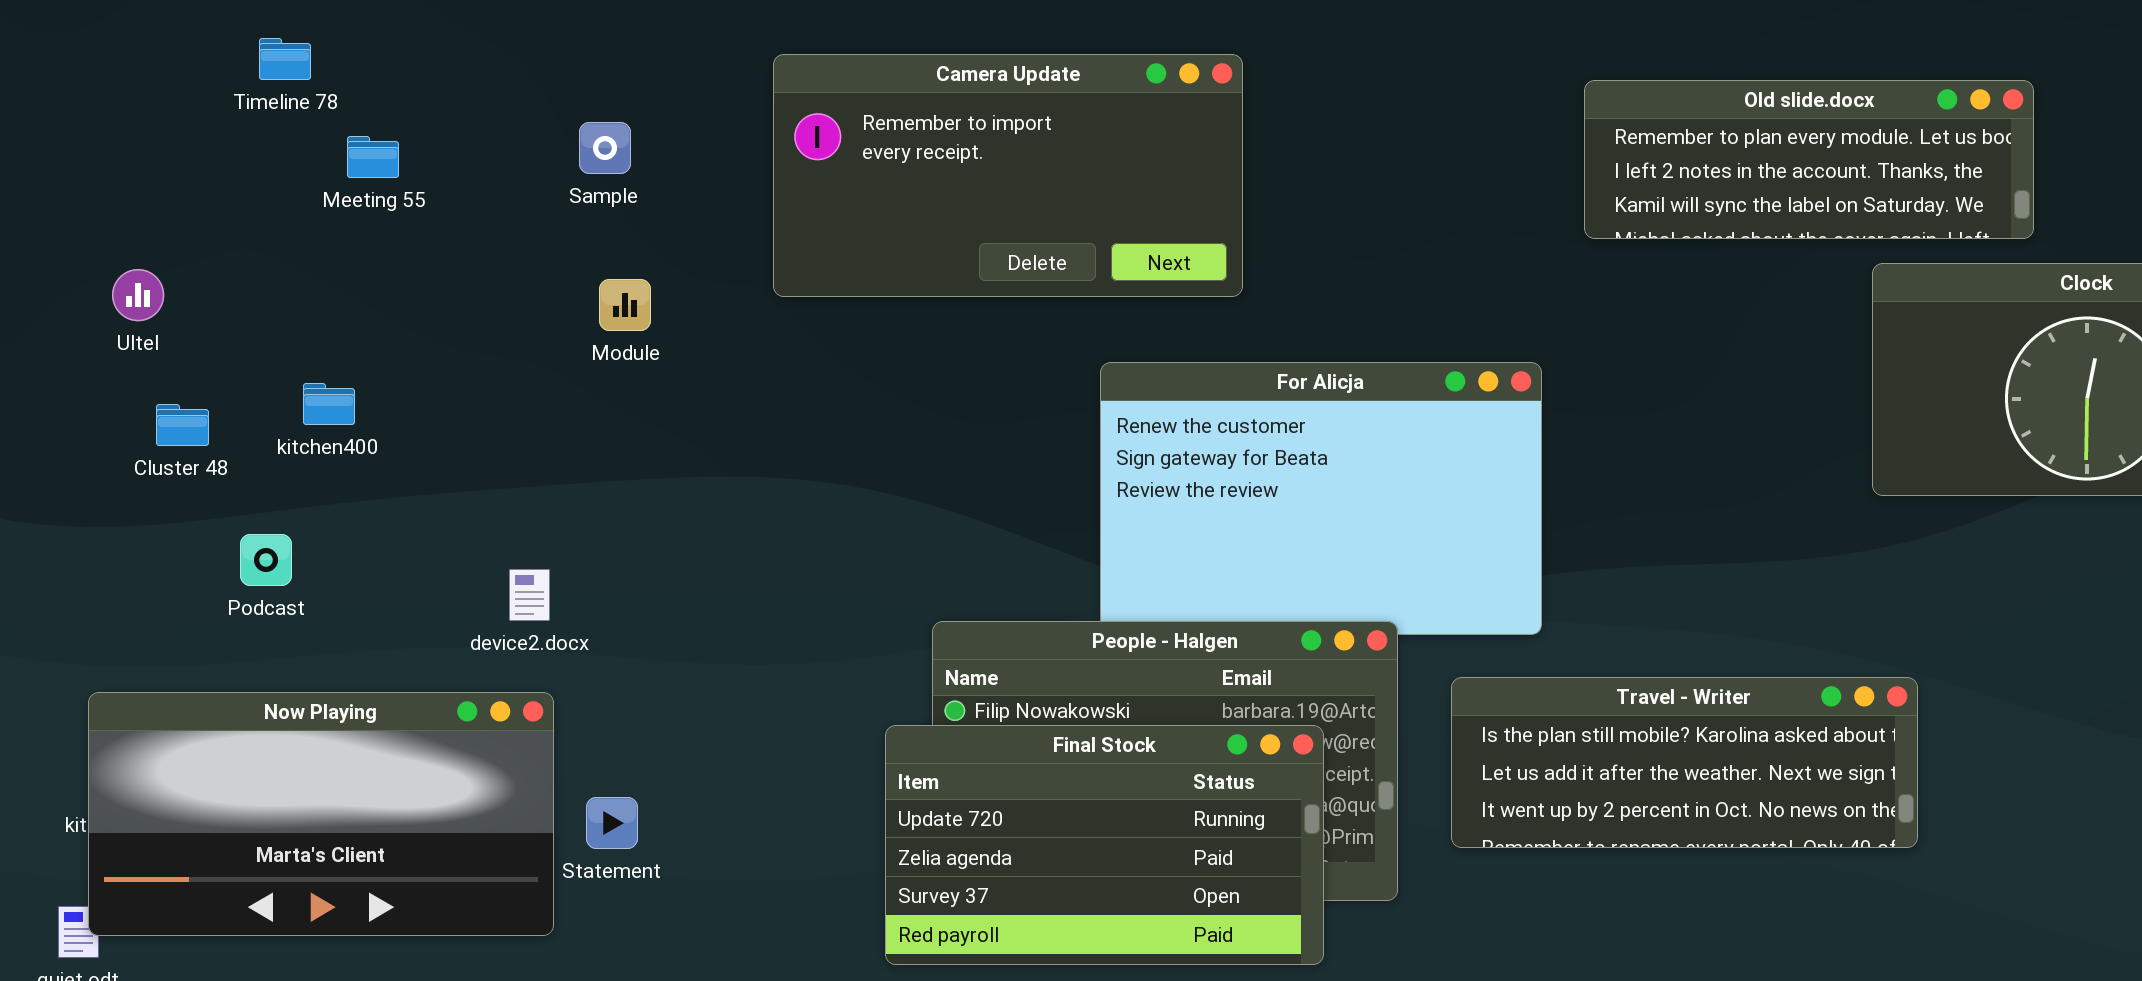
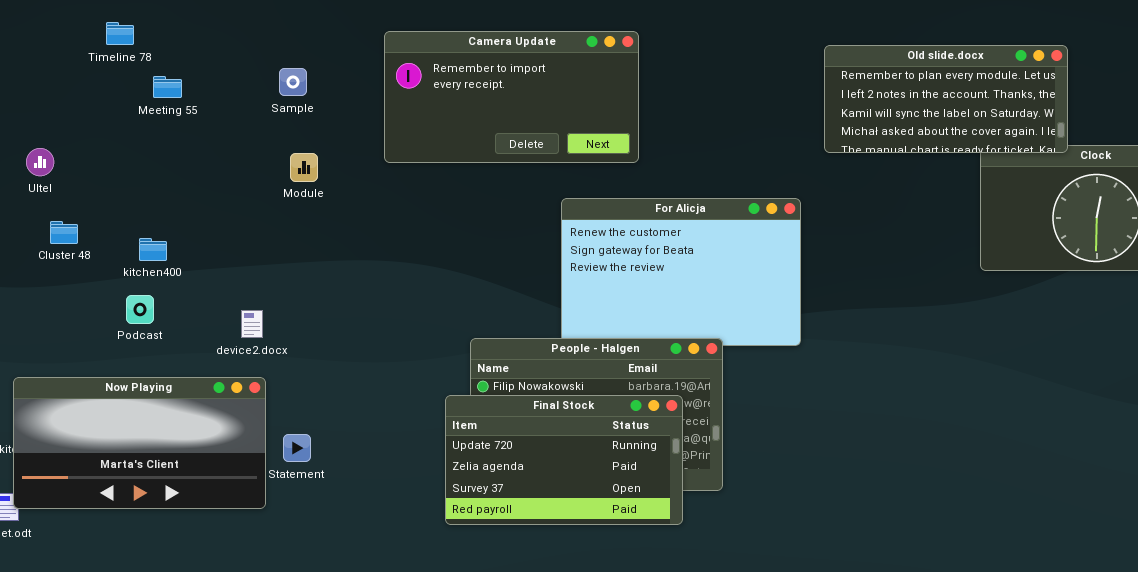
Old slide.docx: [1584,80,2034,239] -> [824,45,1068,153], resized
kitchen400: [303,383,355,425] -> [139,238,167,261], moved
Podcast: [240,534,292,586] -> [126,295,154,324], moved
Travel - Writer: [1451,677,1918,848] -> none, closed

